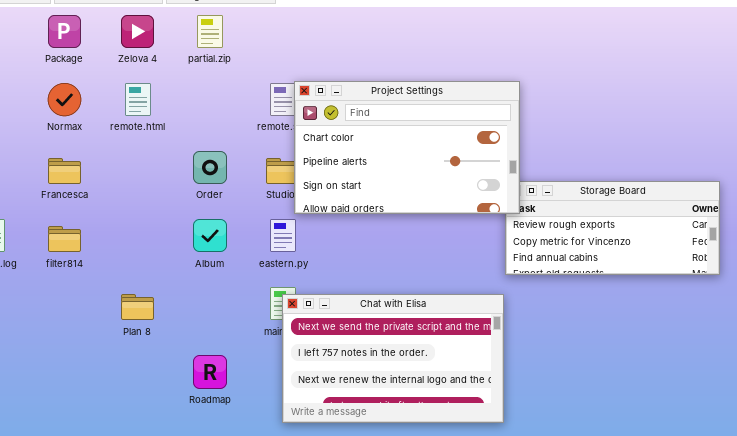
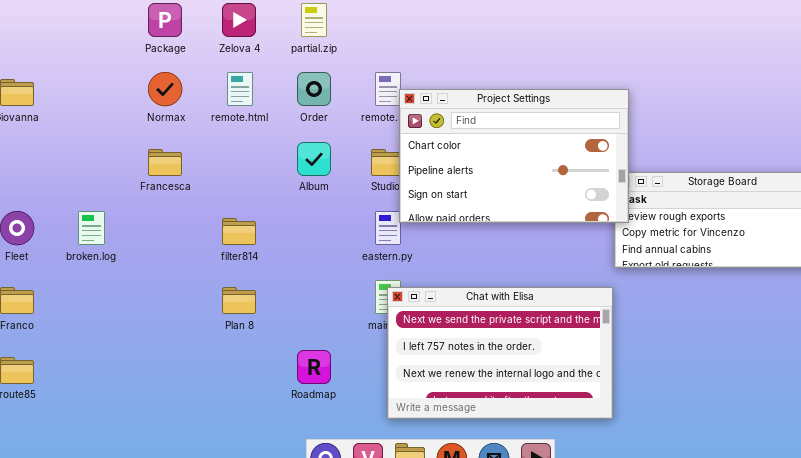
Project Settings: [294,81,520,214] -> [399,89,629,223], moved
Order: [193,151,227,184] -> [297,72,331,106], moved
Album: [193,219,227,252] -> [297,142,331,176], moved
filter814: [48,226,81,252] -> [222,218,256,245], moved

